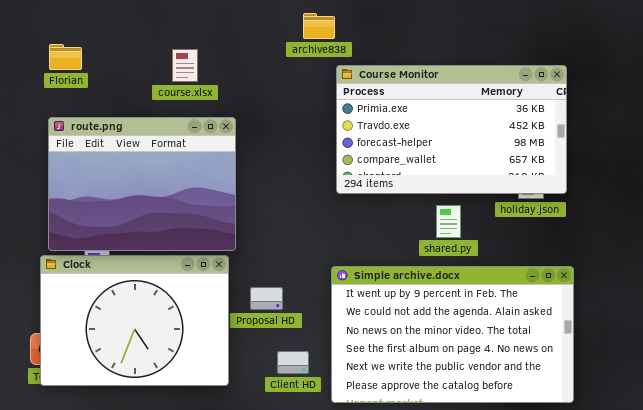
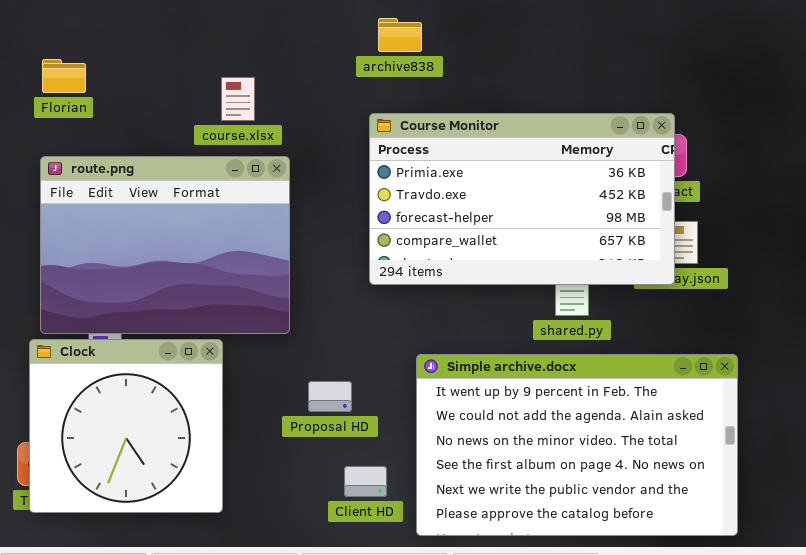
course.xlsx: [172,49,198,82] -> [221,77,255,121], moved
Course Monitor: [336,65,567,194] -> [369,113,675,285], moved
Clock: [40,255,229,386] -> [29,339,223,513], resized

